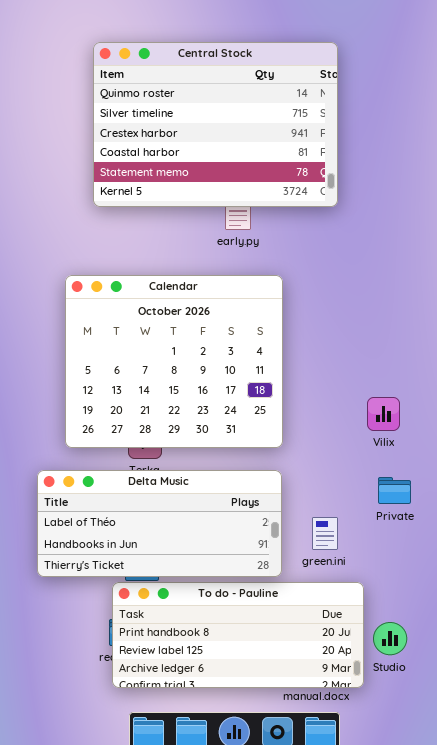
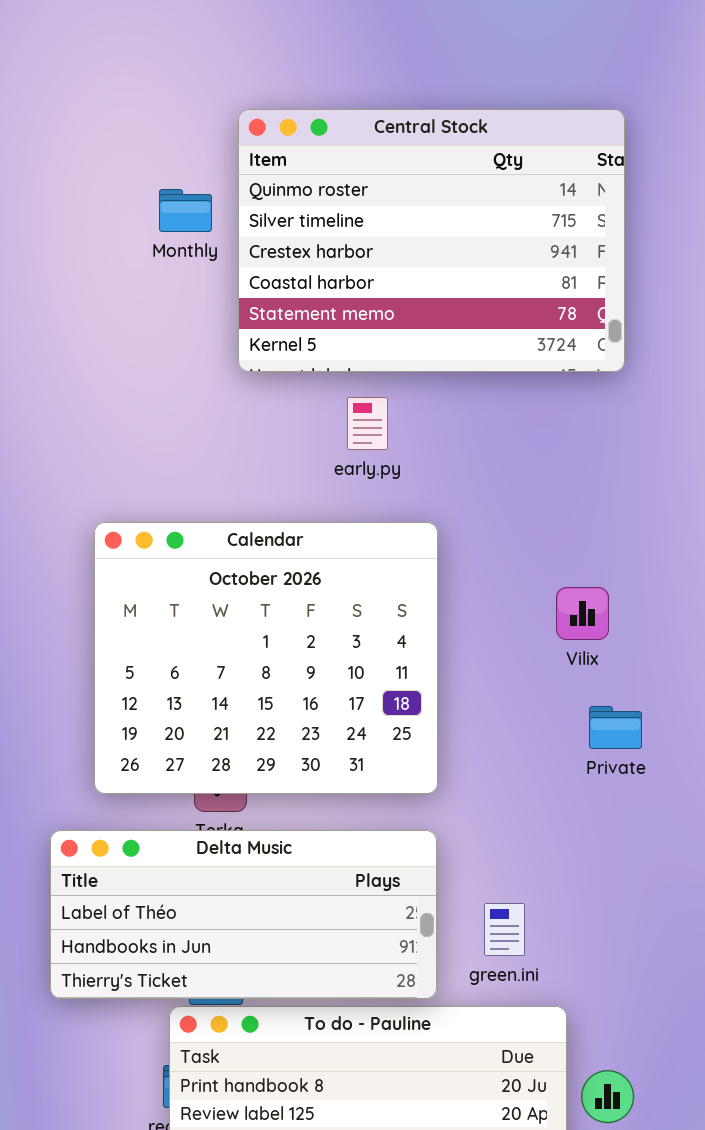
Central Stock: [93,42,338,207] -> [238,109,625,372], moved
Vilix: [367,397,400,431] -> [556,587,609,640], moved
Private: [378,477,411,504] -> [589,706,642,749], moved

